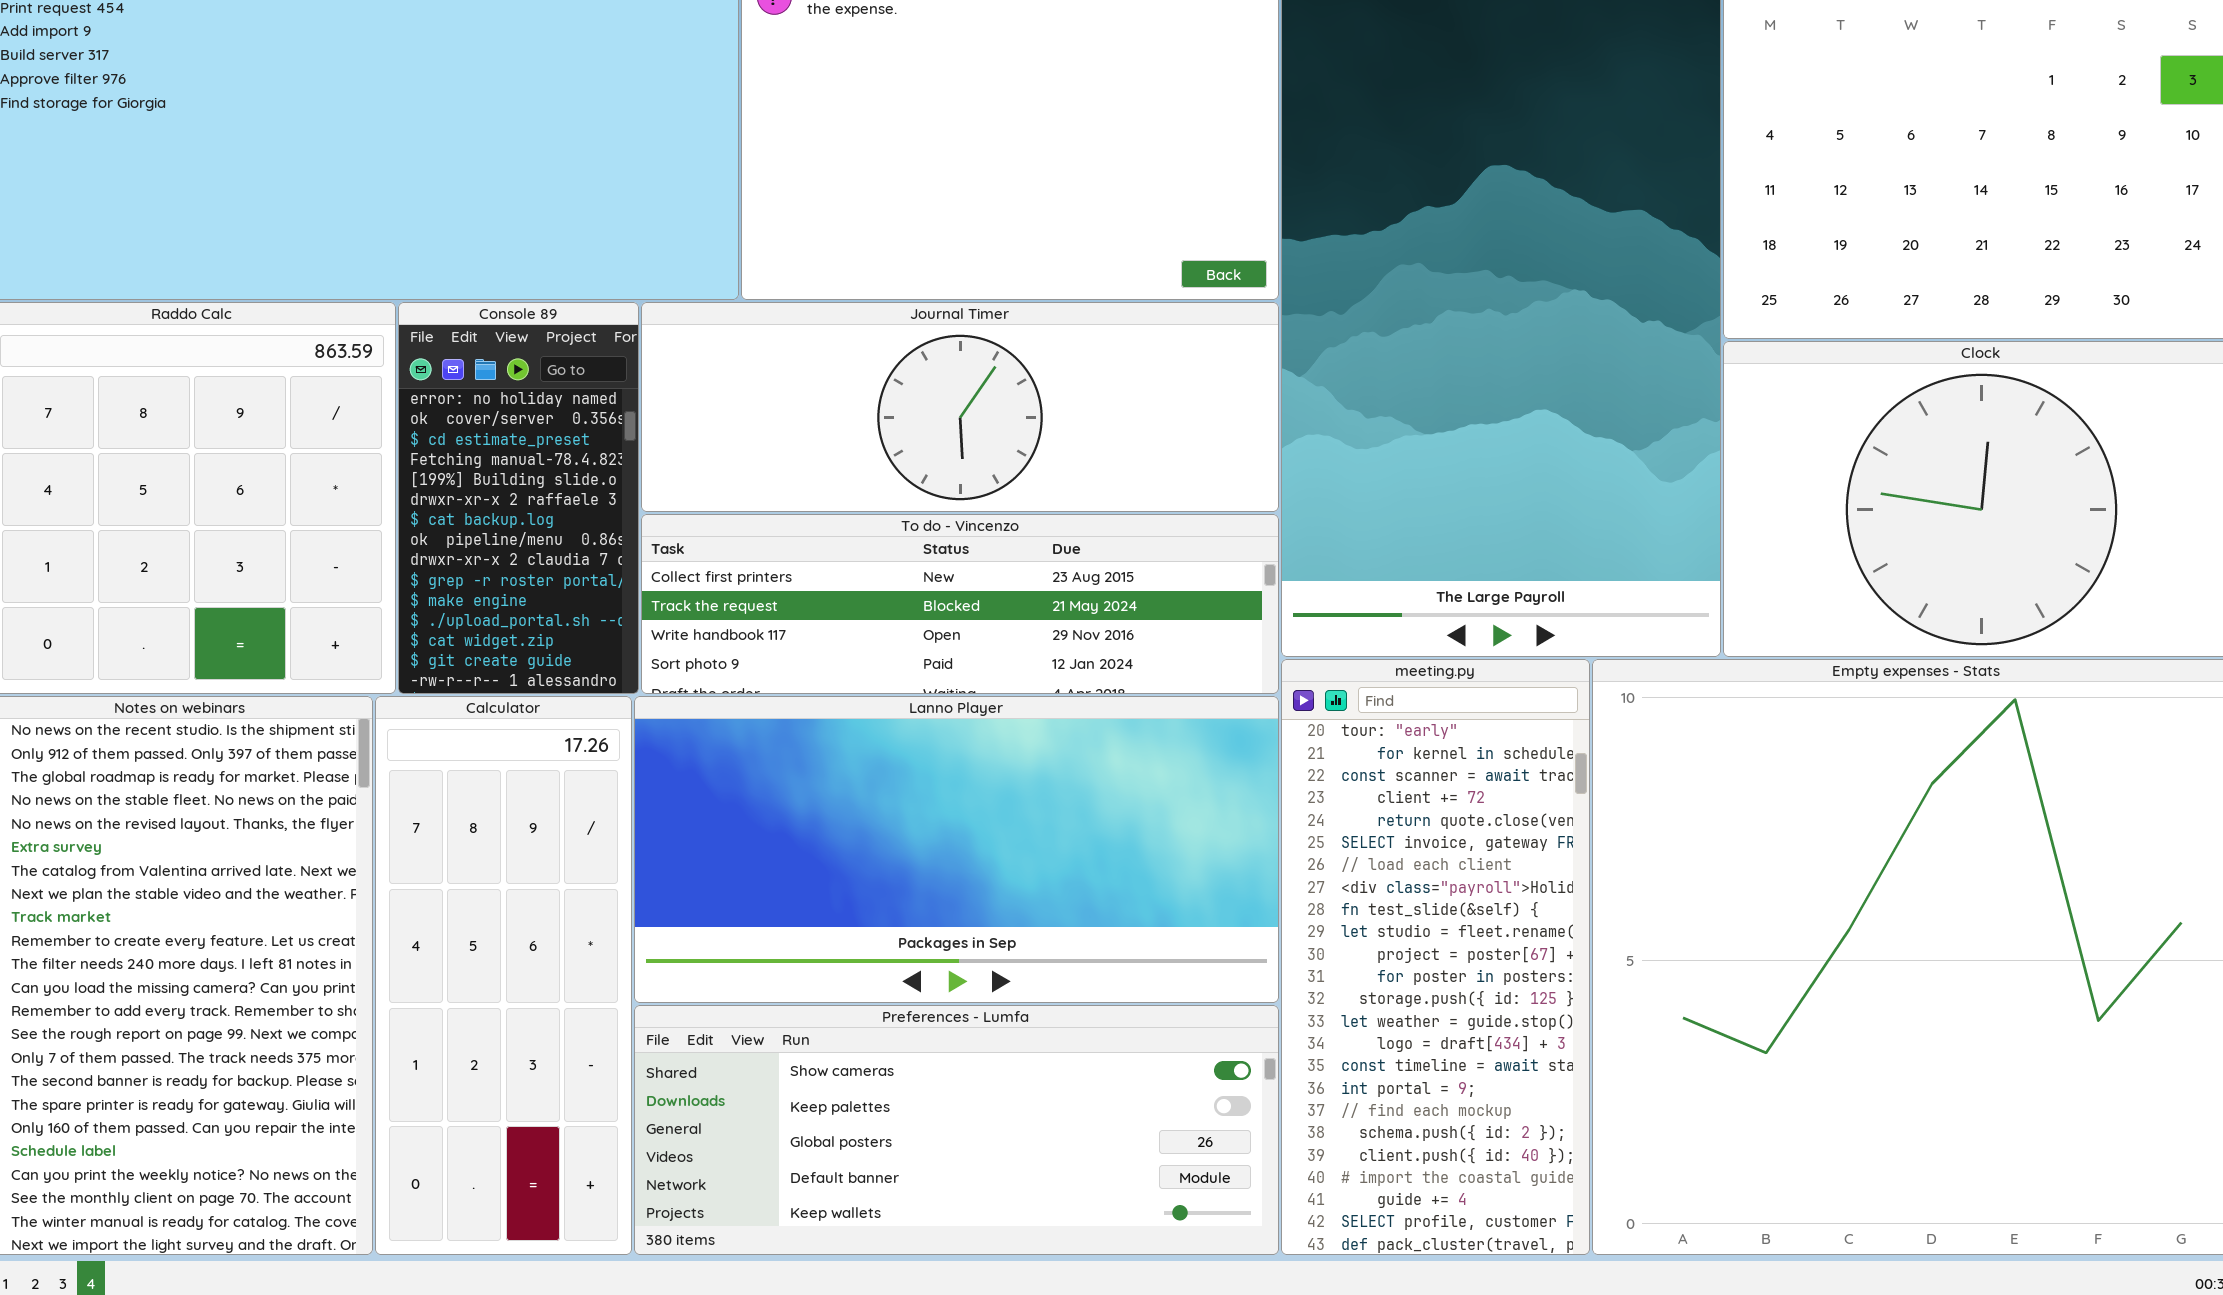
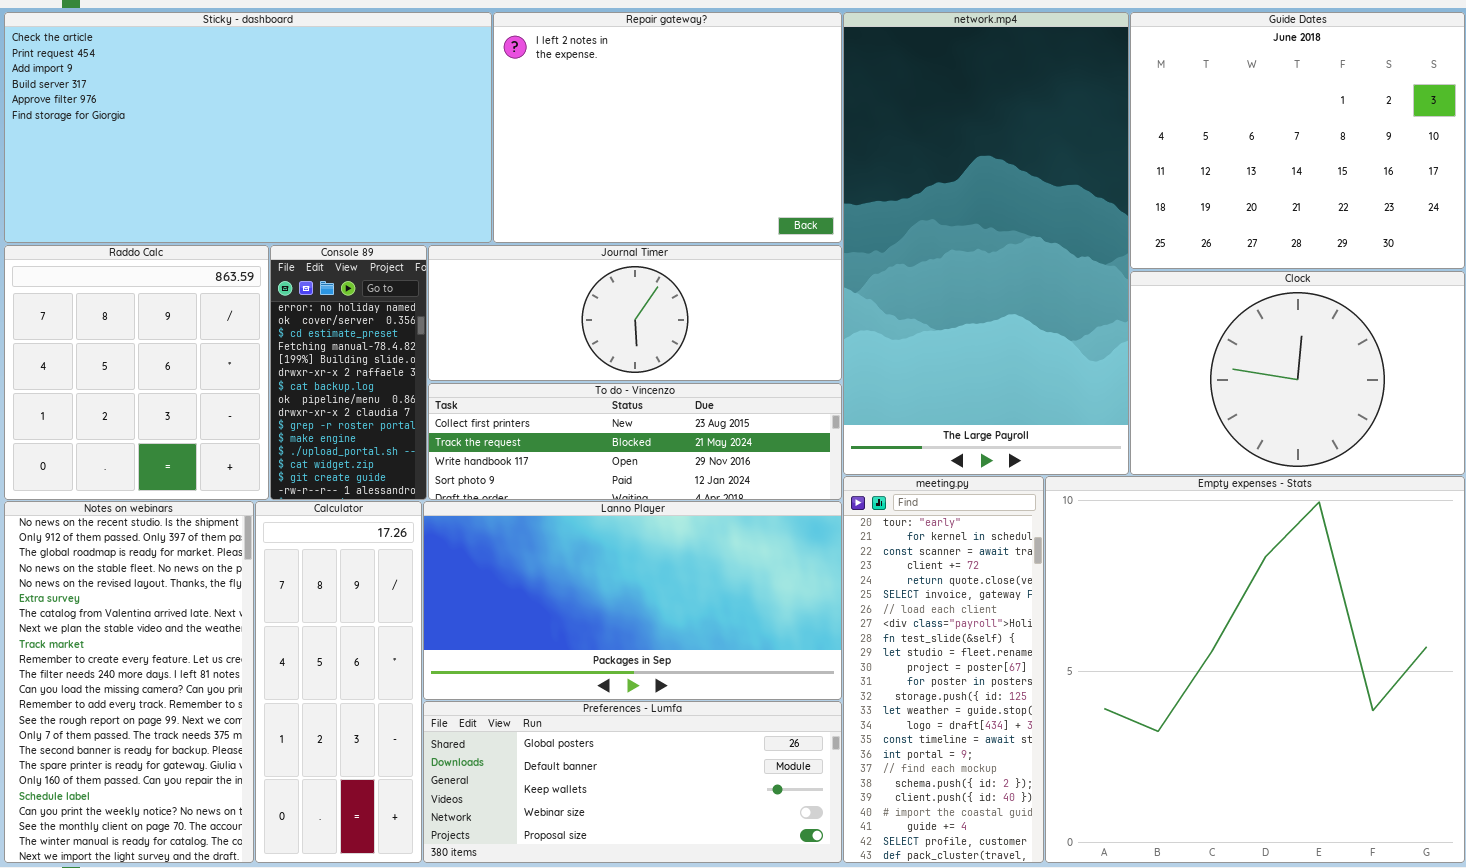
Preferences - Lumfa: [634,1005,1279,1255] -> [423,701,842,863], scrolled down 2 rows

